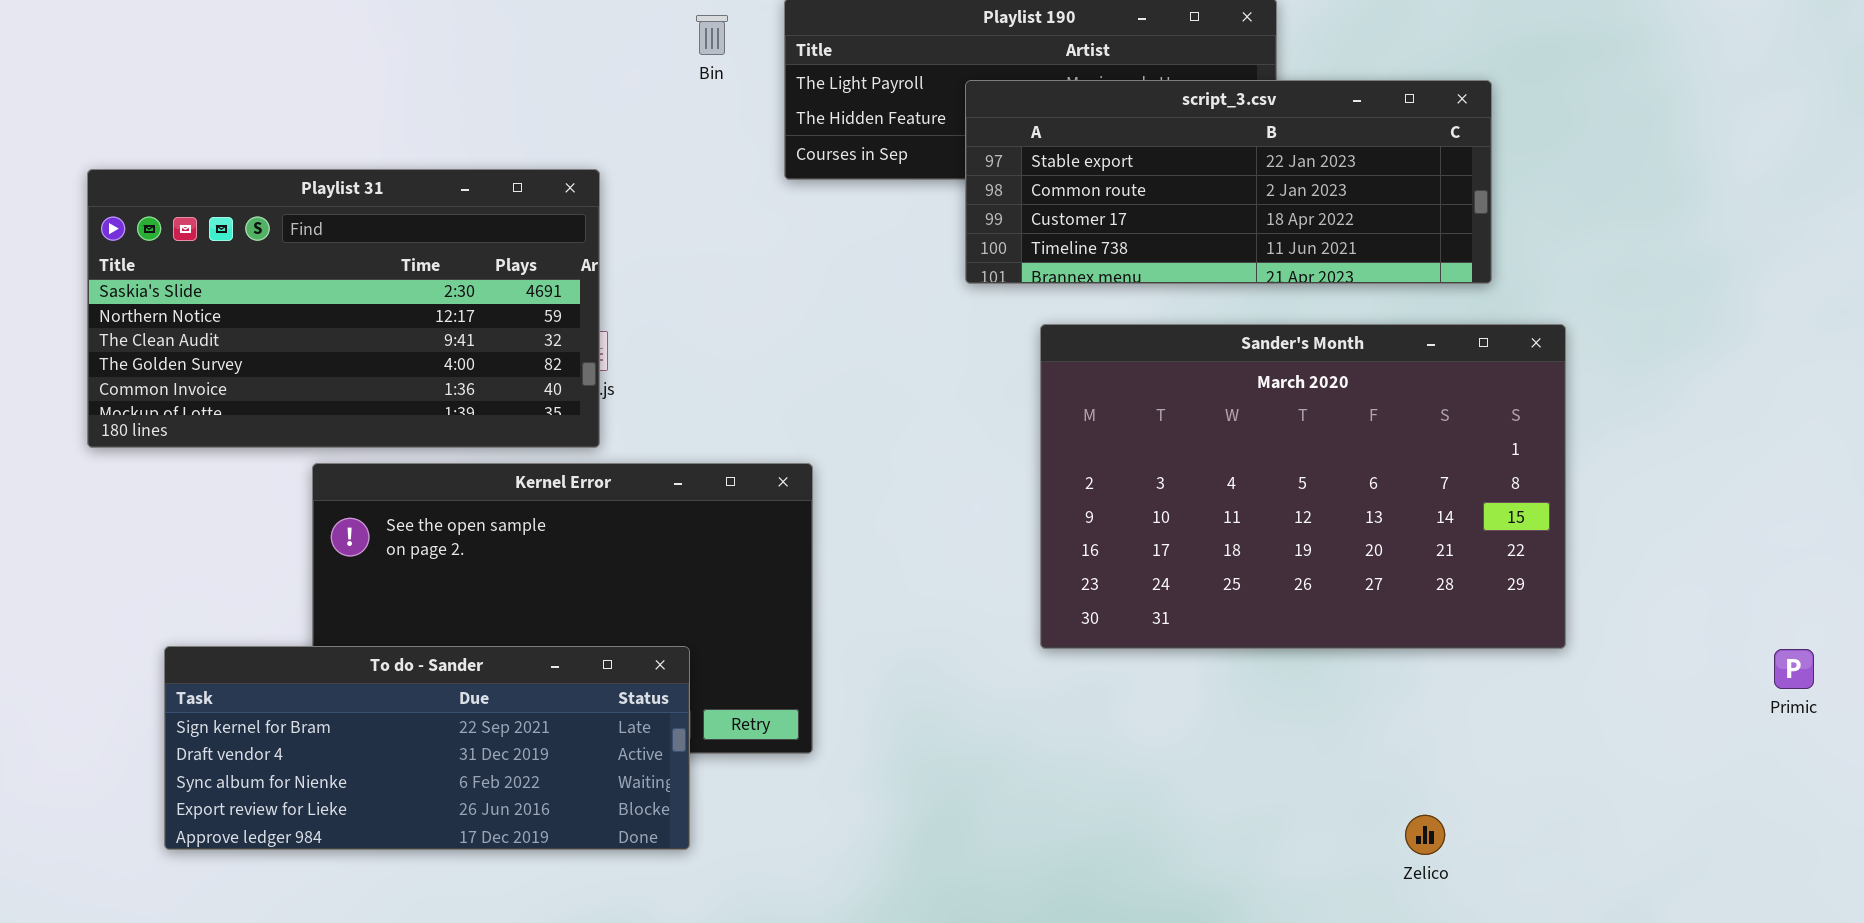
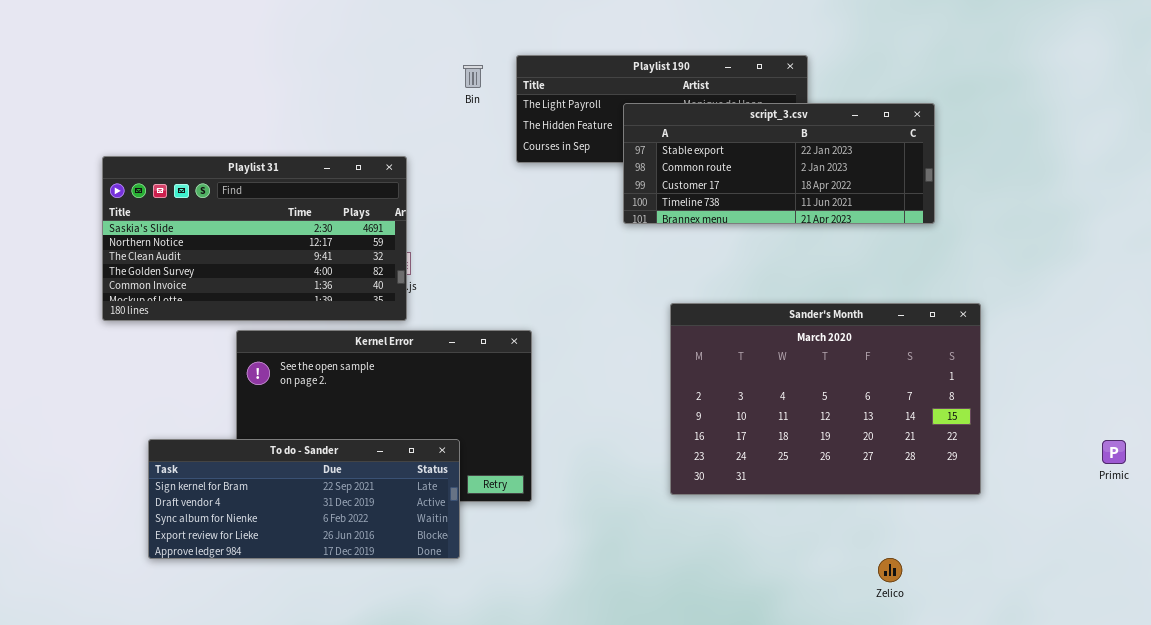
Sander's Month: [1040,324,1566,649] -> [670,303,981,495], moved
Zelico: [1405,815,1445,855] -> [878,558,902,582], moved

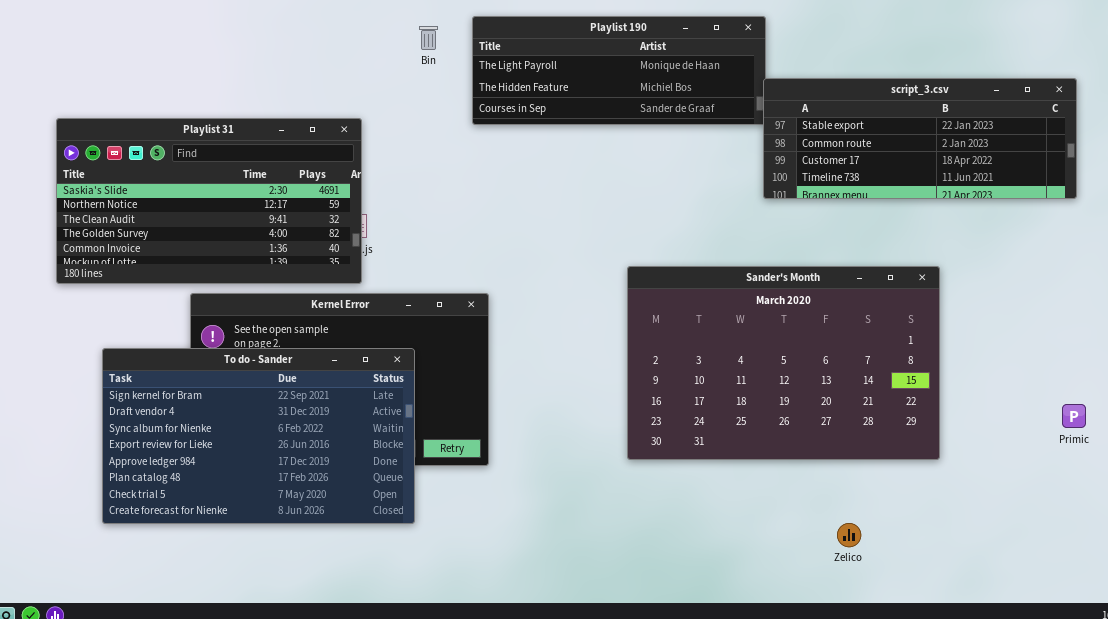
script_3.csv: [623,103,935,224] -> [763,78,1077,199], moved
To do - Sander: [148,439,460,559] -> [102,348,415,524], resized

